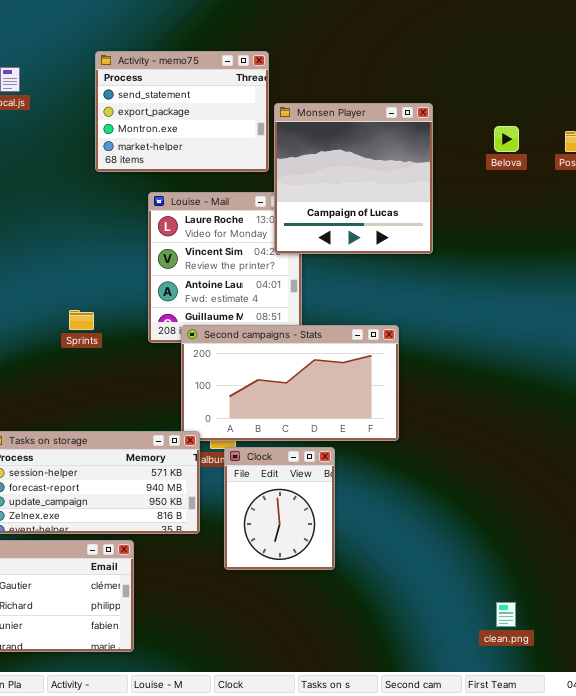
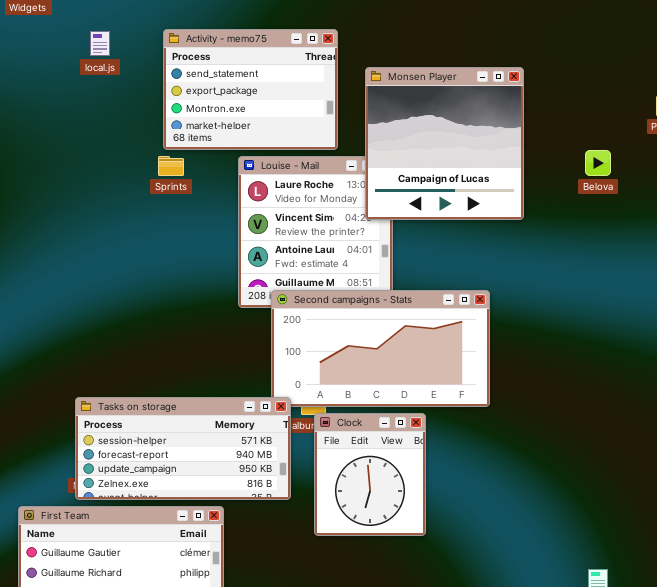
Activity - memo75: [95,51,269,172] -> [163,29,338,150], moved
Belova: [494,126,519,152] -> [585,150,611,176], moved
Sprints: [69,310,94,330] -> [158,156,184,176], moved

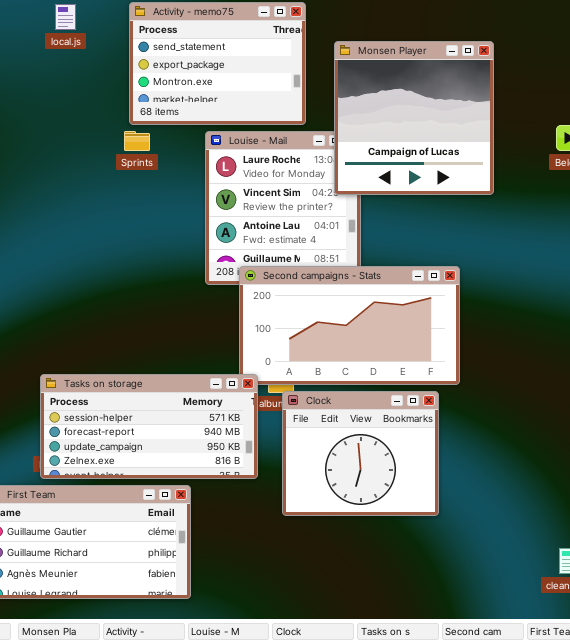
Clock: [314,413,426,536] -> [282,391,439,516], resized

